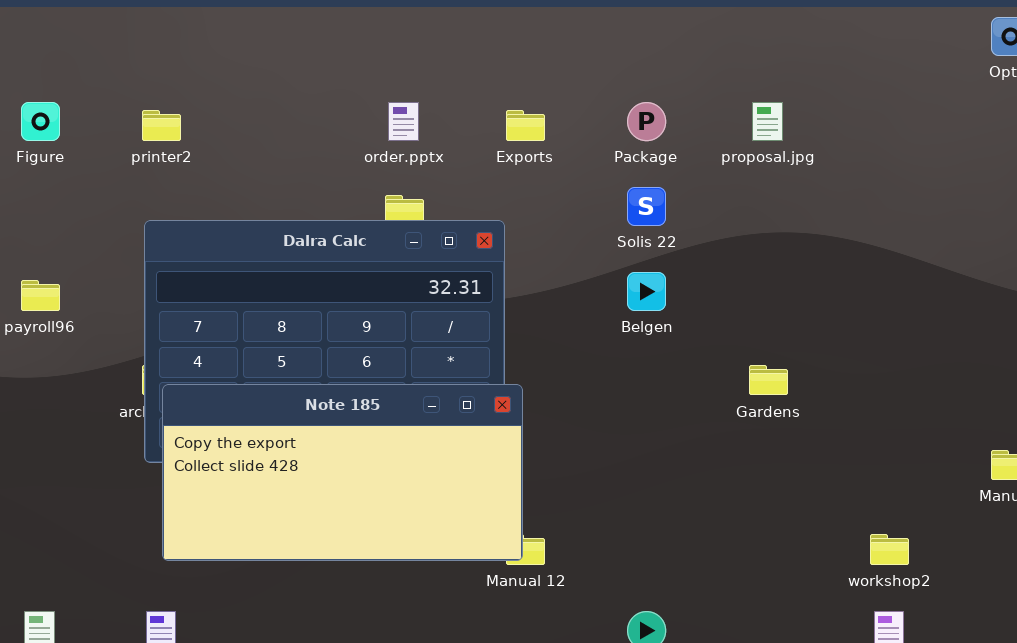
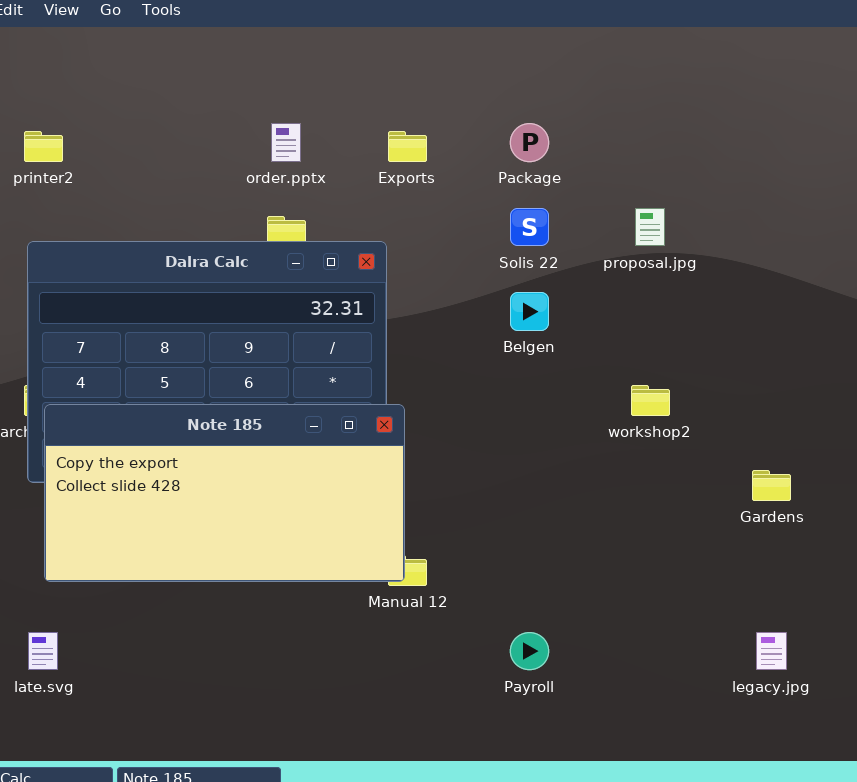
proposal.jpg: [752,102,783,141] -> [635,208,665,246], moved
Gardens: [749,365,788,395] -> [752,470,791,501], moved
workshop2: [870,534,909,565] -> [631,385,670,416], moved

